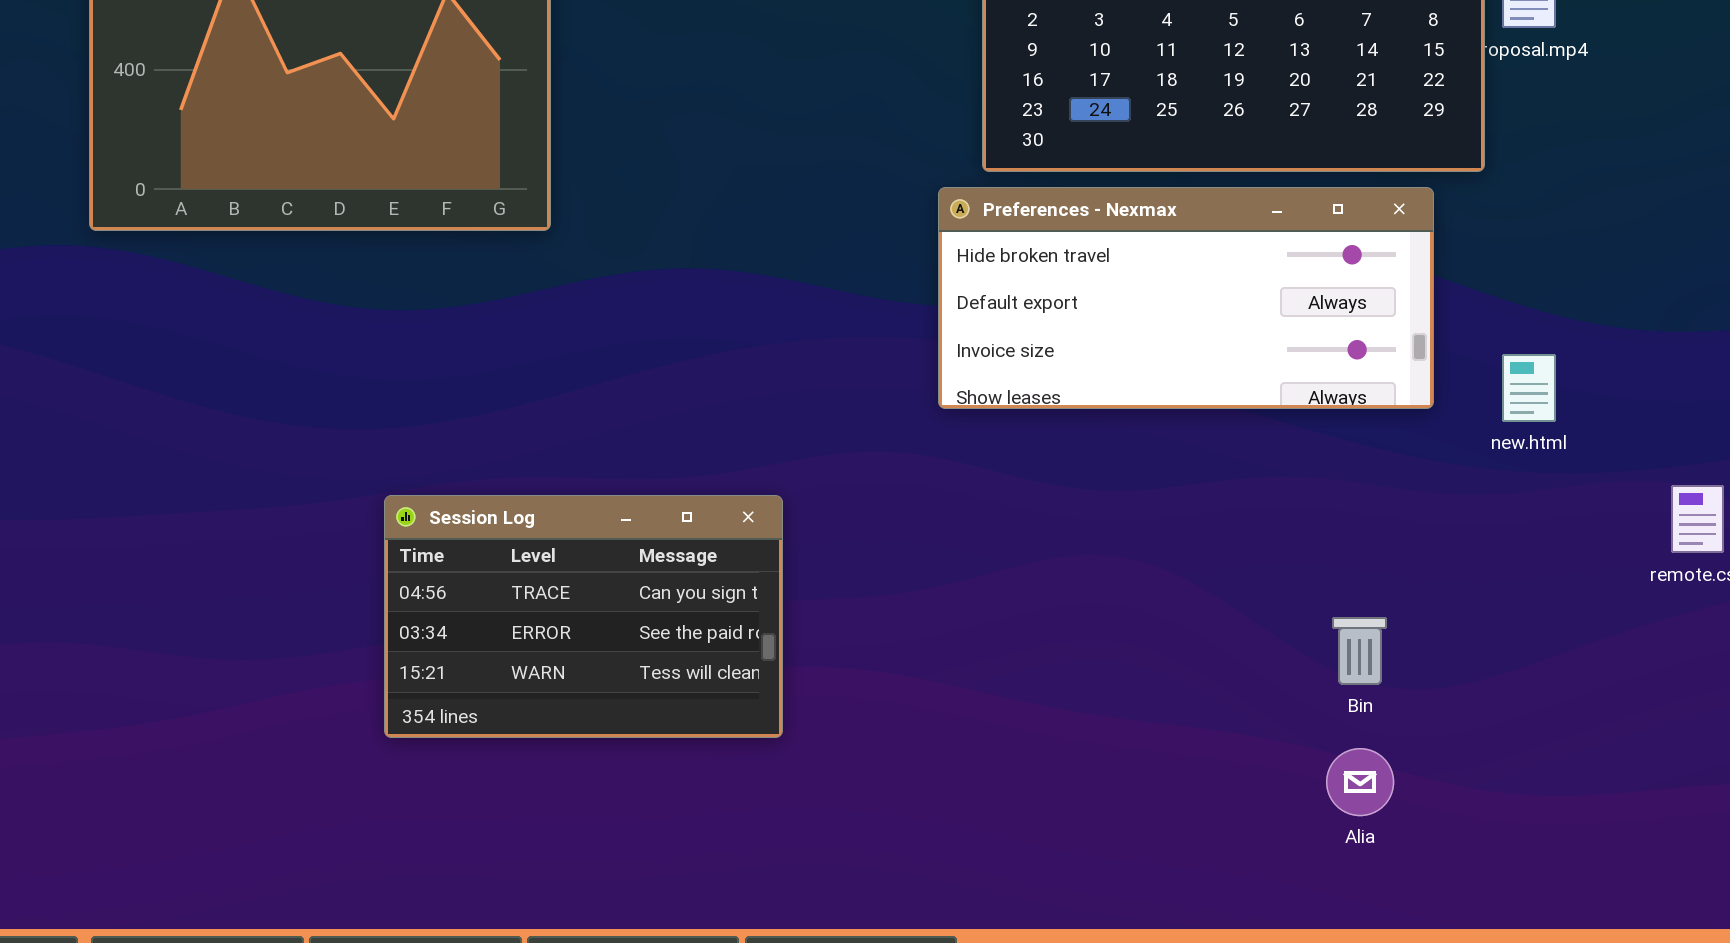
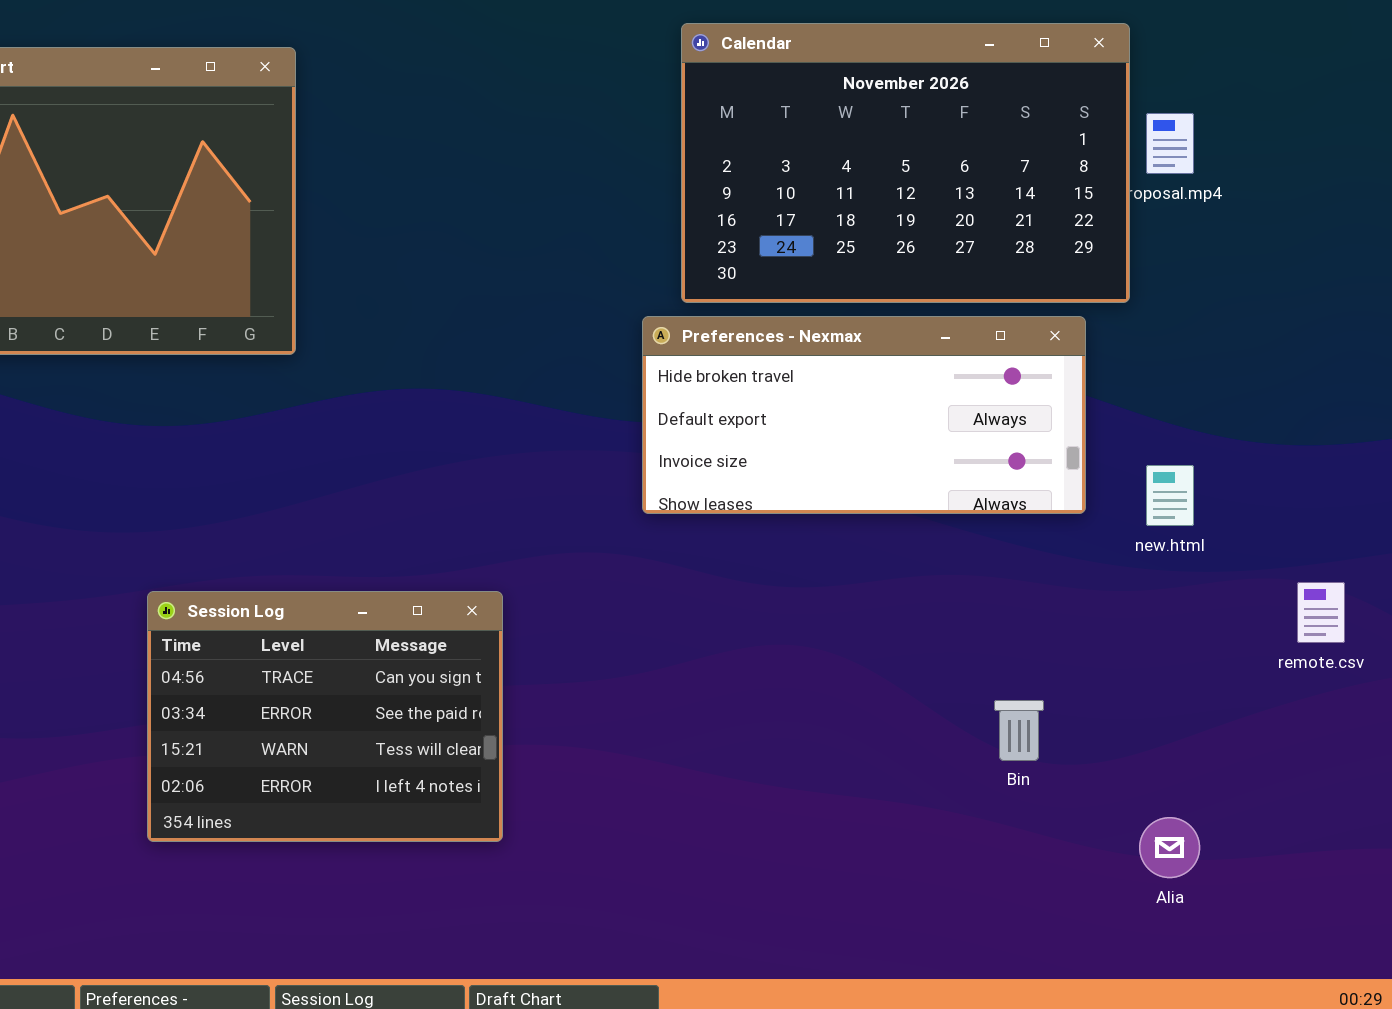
Session Log: [384,495,783,738] -> [147,591,503,842], resized
Alia: [1326,748,1394,816] -> [1139,817,1200,878], moved

